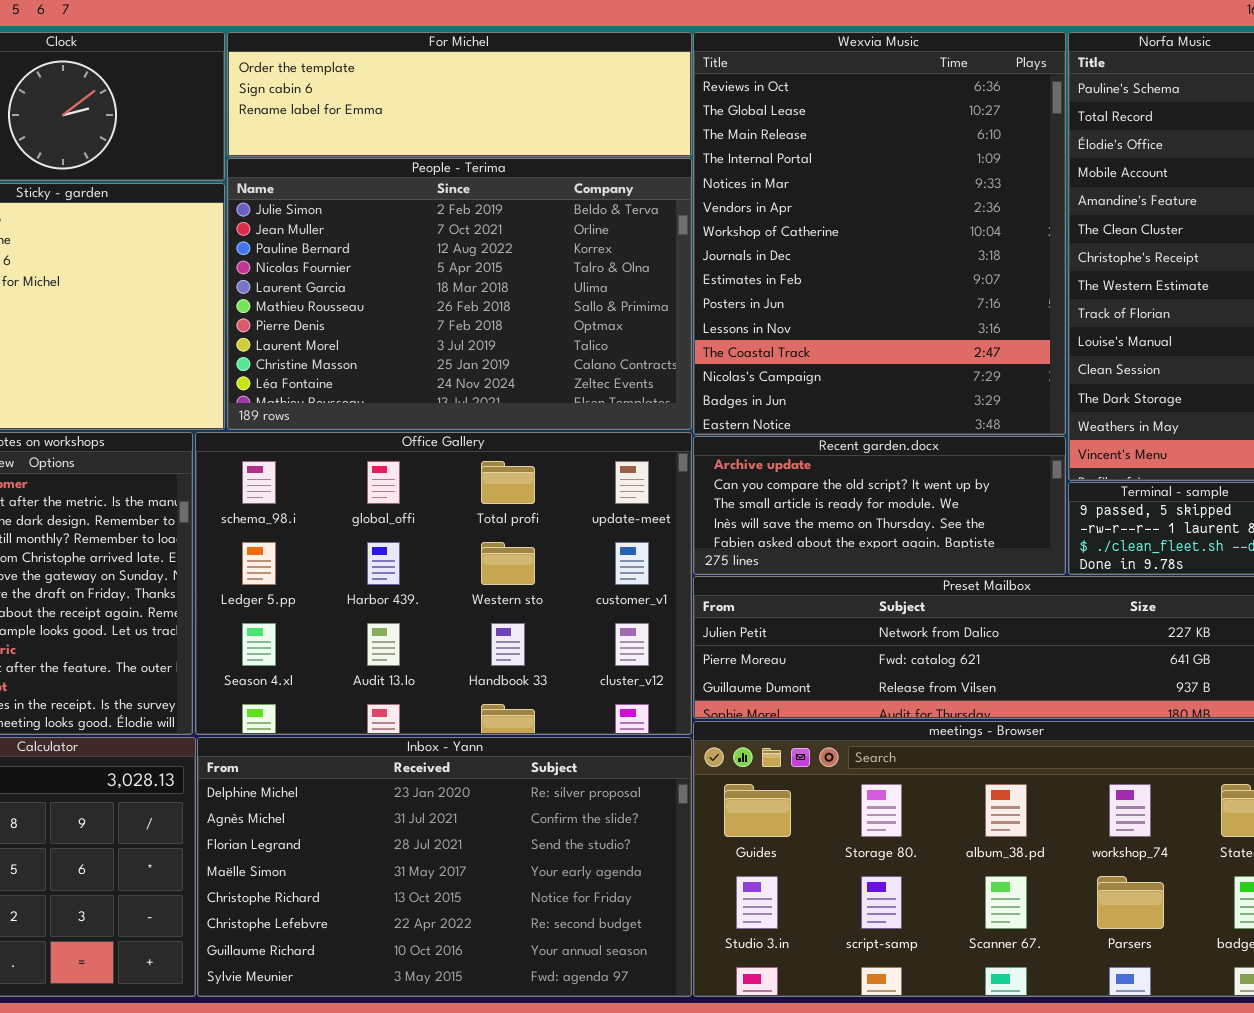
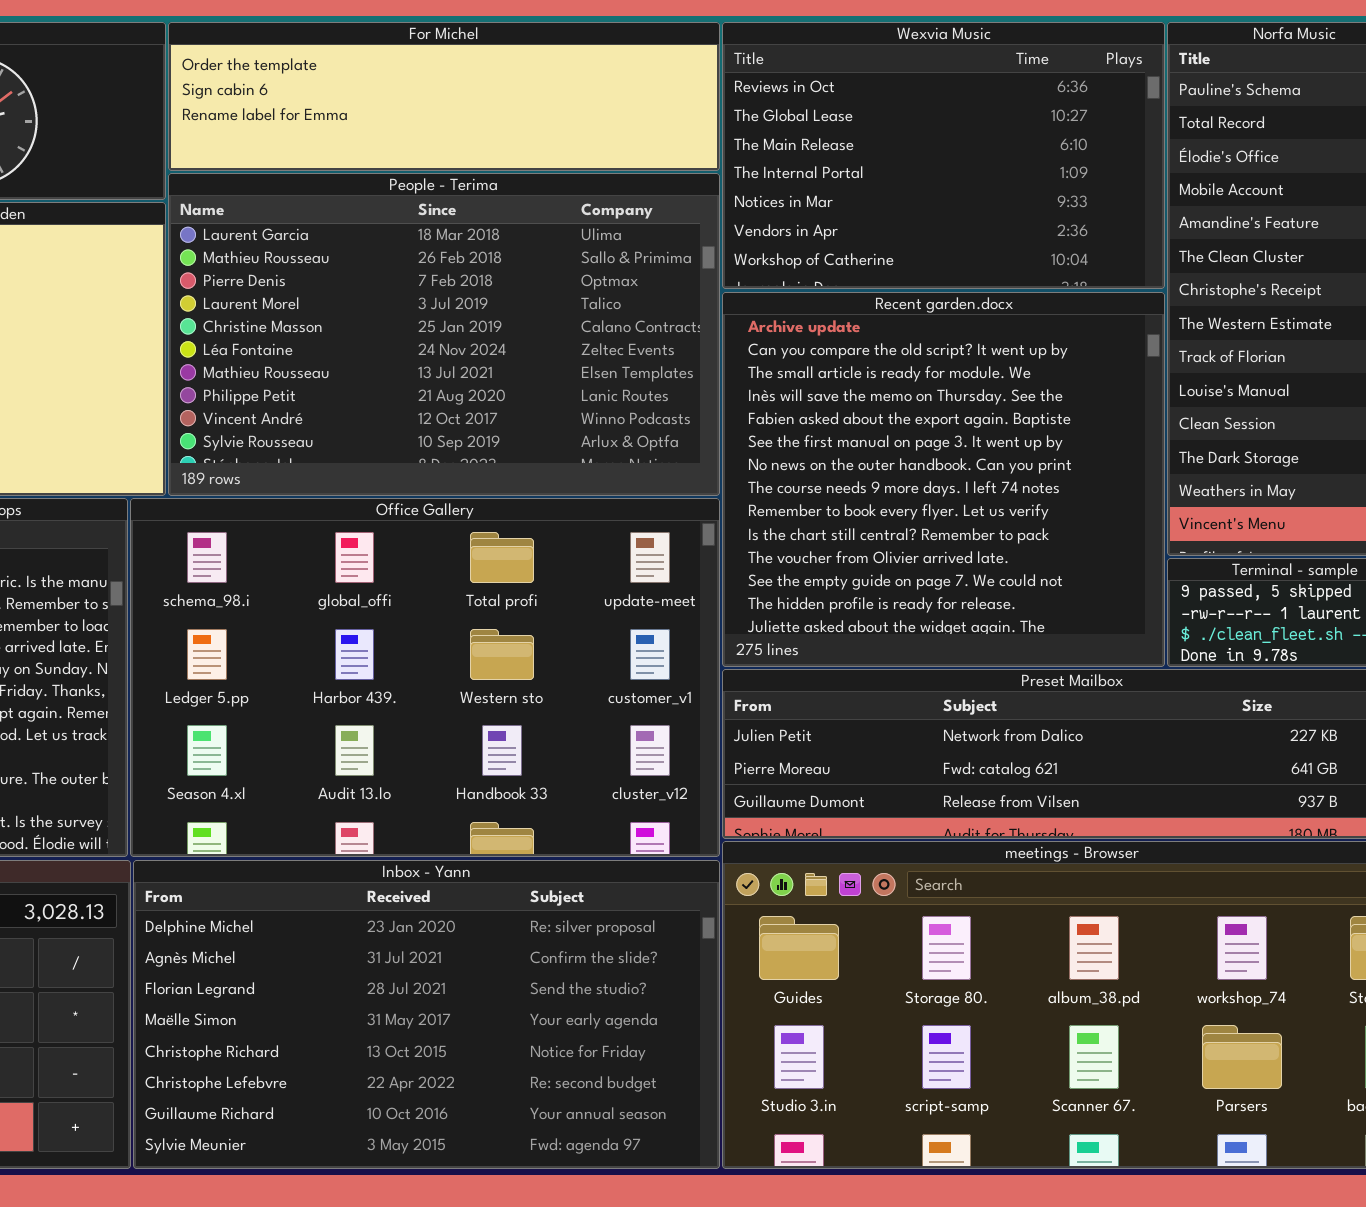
Wexvia Music: [693,32,1066,435] -> [722,22,1165,289], resized
People - Terima: [227,158,692,430] -> [168,173,720,496], scrolled down 4 rows
Recent garden.docx: [693,436,1066,575] -> [722,292,1165,667], resized

